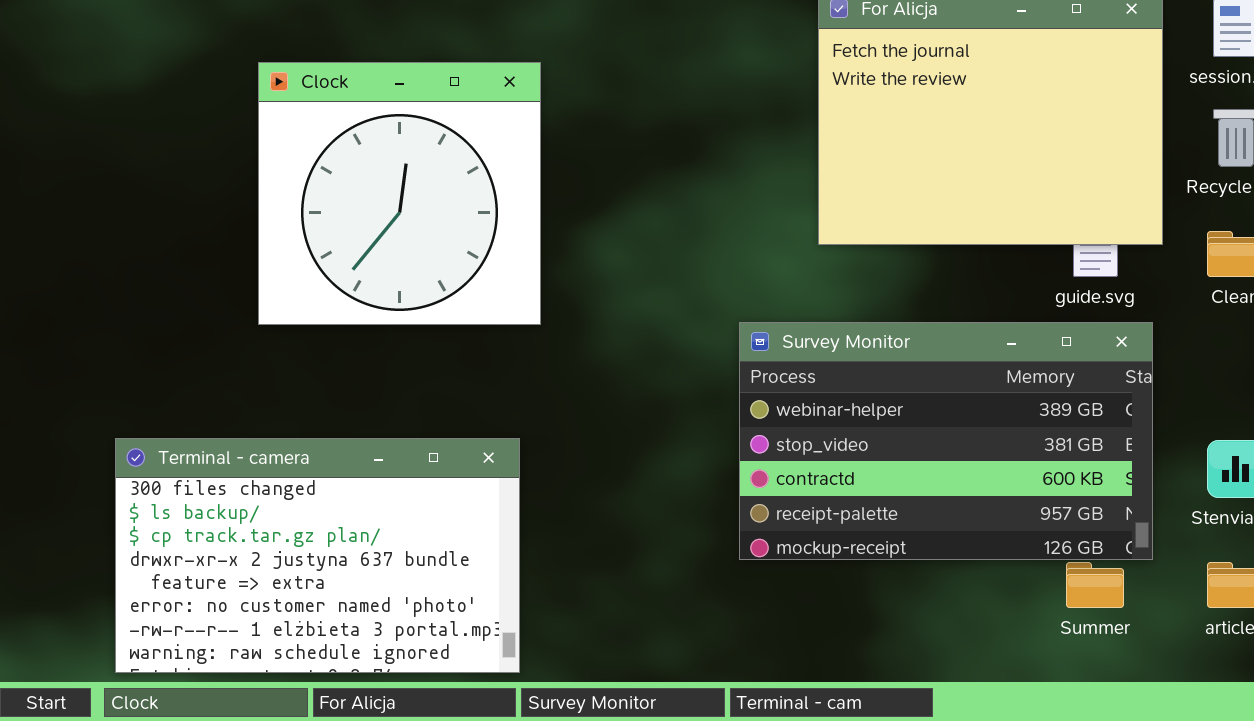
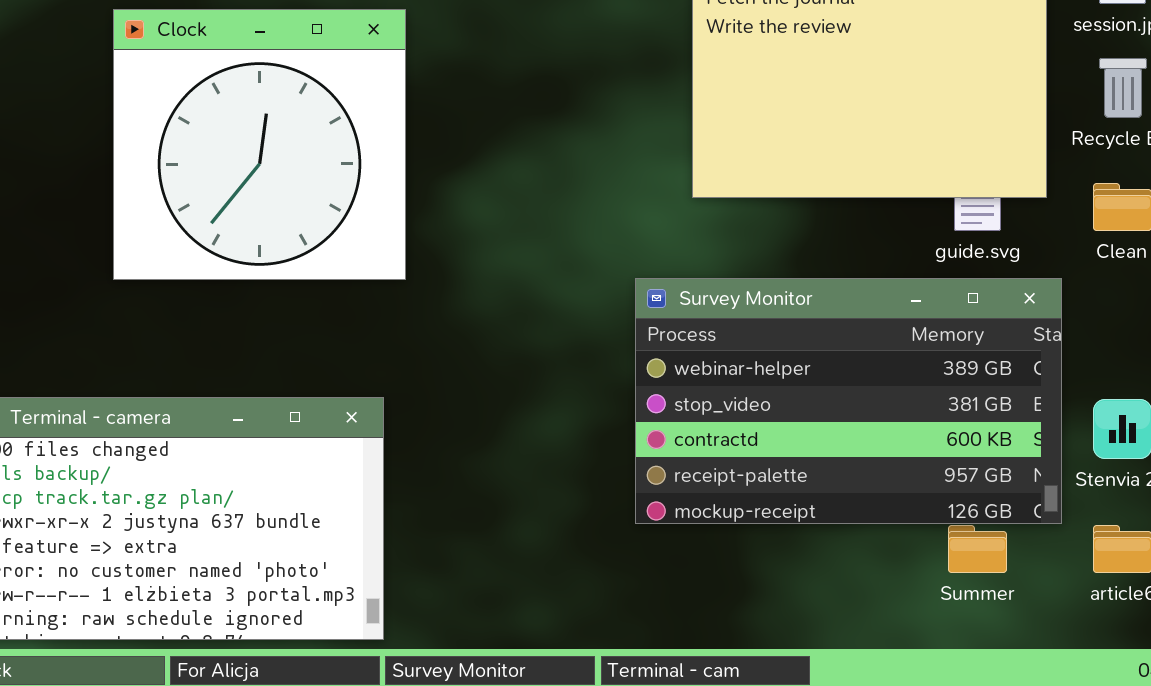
Survey Monitor: [739,322,1153,560] -> [635,278,1062,524], moved

